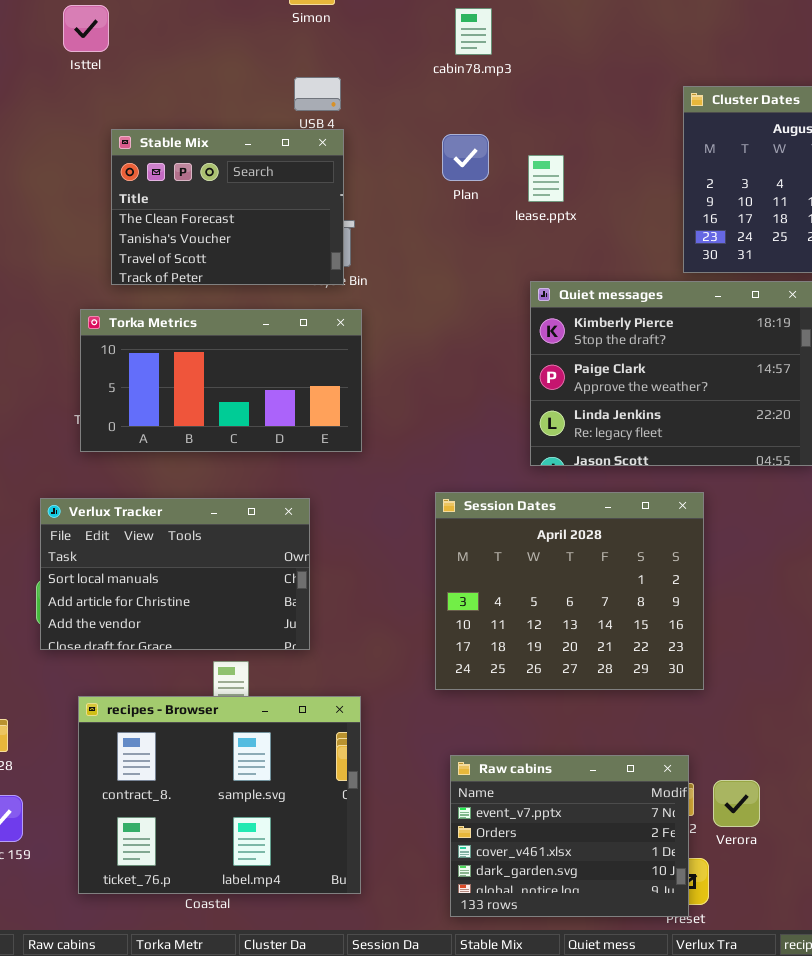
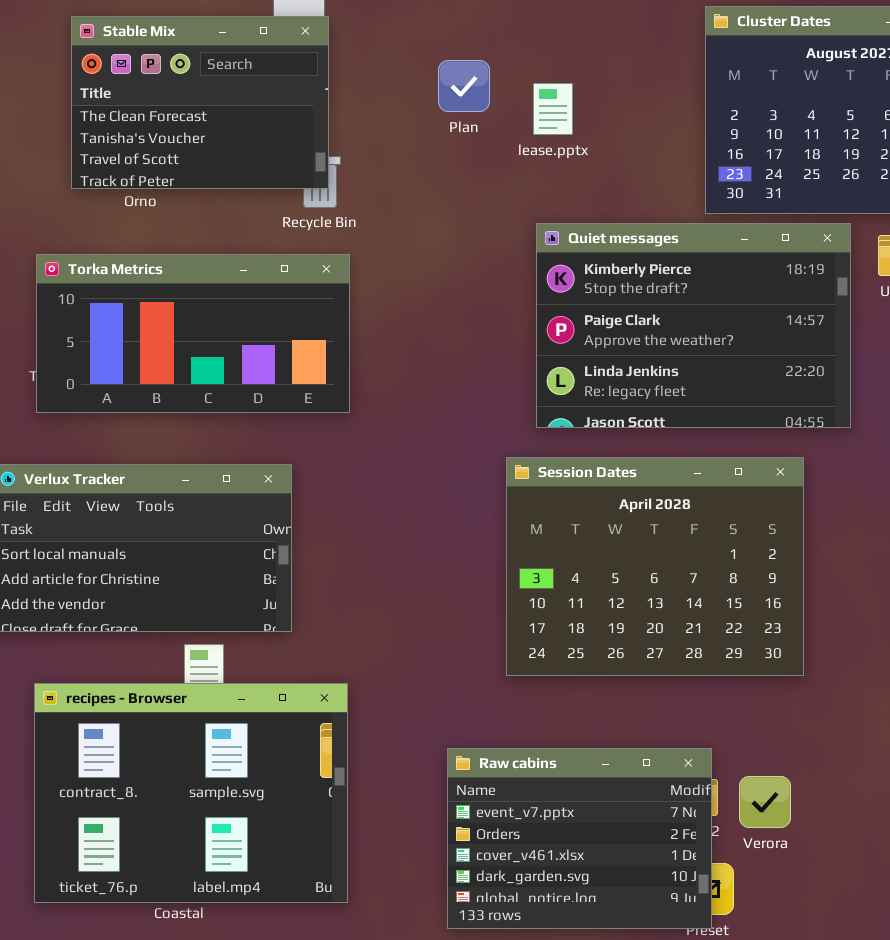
Stable Mix: [111,129,344,285] -> [71,16,329,189], moved
Session Dates: [435,492,704,690] -> [506,457,804,676], moved

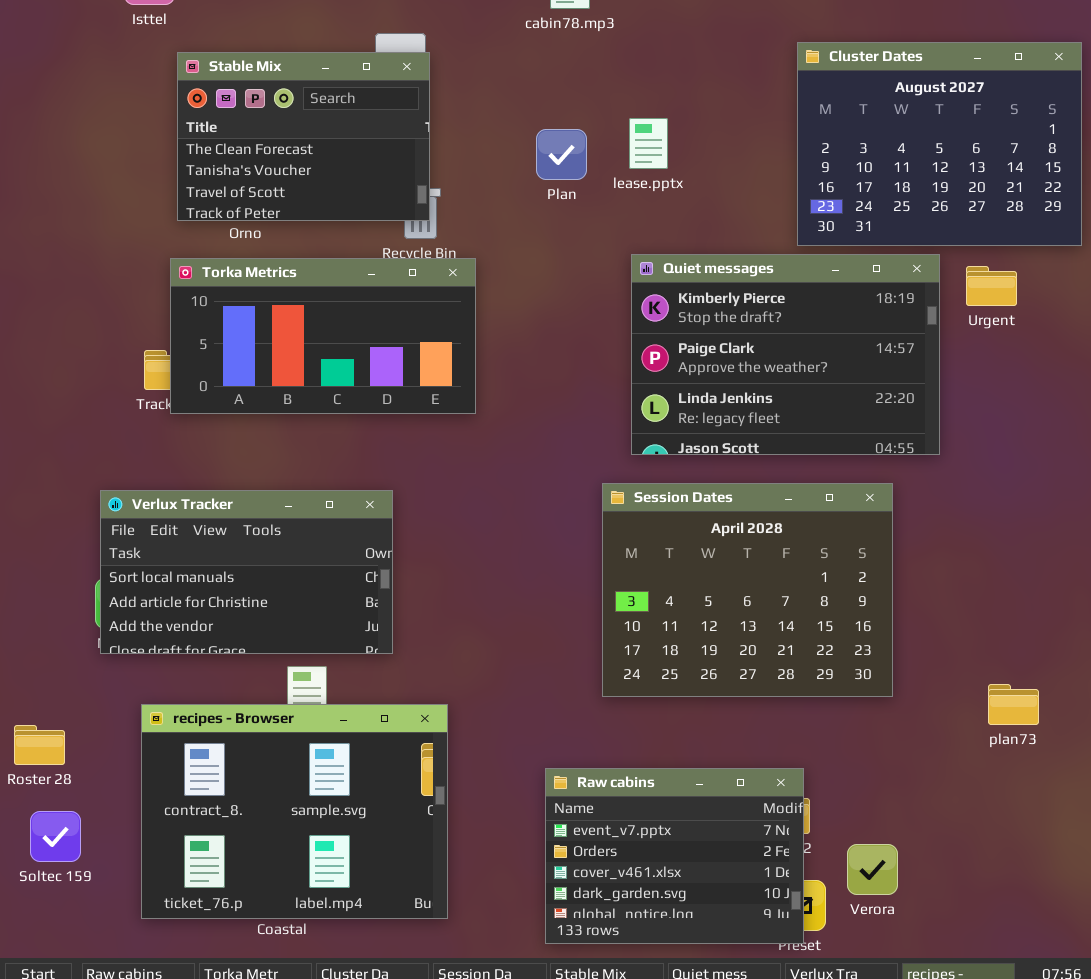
Plan: [438,60,490,112] -> [536,129,587,180], moved
Torka Metrics: [36,254,350,413] -> [170,258,476,414], moved
Verora: [739,776,791,828] -> [847,844,898,895], moved

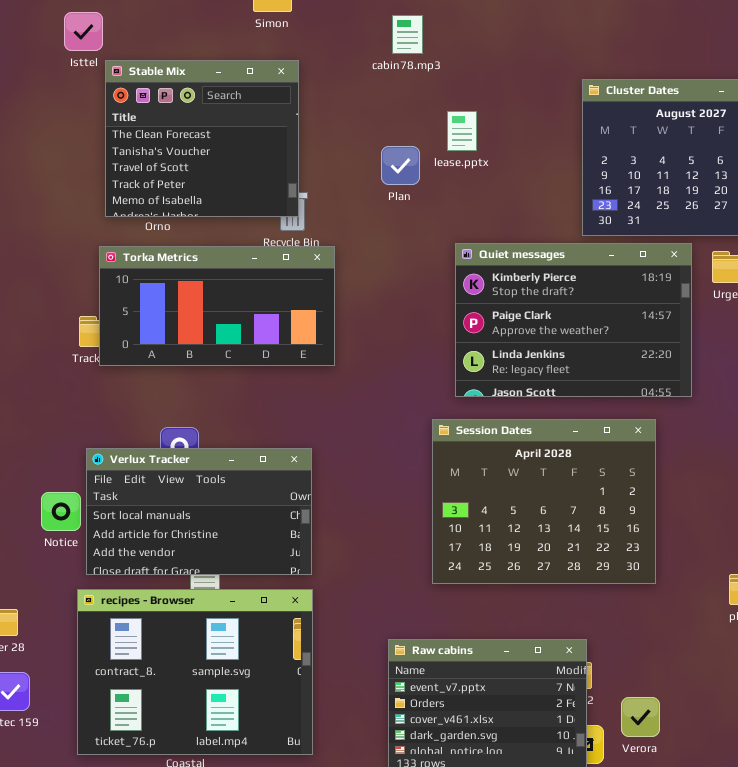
Stable Mix: [177,52,430,221] -> [105,60,299,217], resized
lease.pptx: [629,118,668,169] -> [447,111,477,151], moved
Verlux Tracker: [100,490,393,654] -> [86,448,312,575], moved

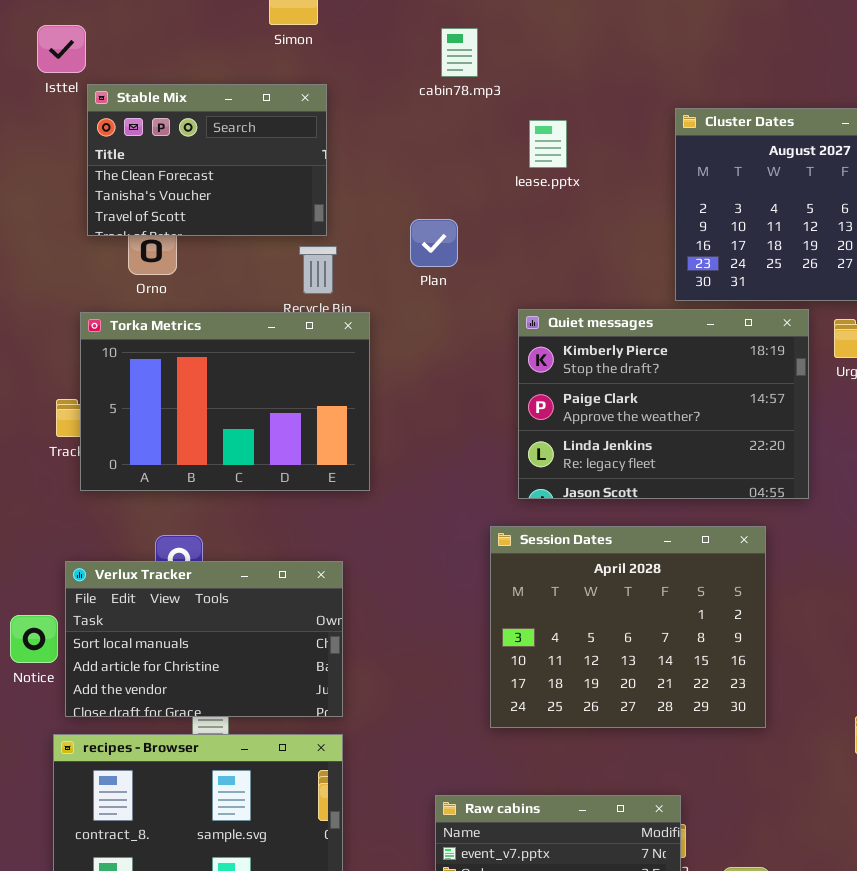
Stable Mix: [105,60,299,217] -> [87,84,327,236], resized
lease.pptx: [447,111,477,151] -> [529,120,567,168], moved
Plan: [381,146,420,185] -> [410,219,458,267], moved
Torka Metrics: [99,246,335,366] -> [80,312,370,491], resized

